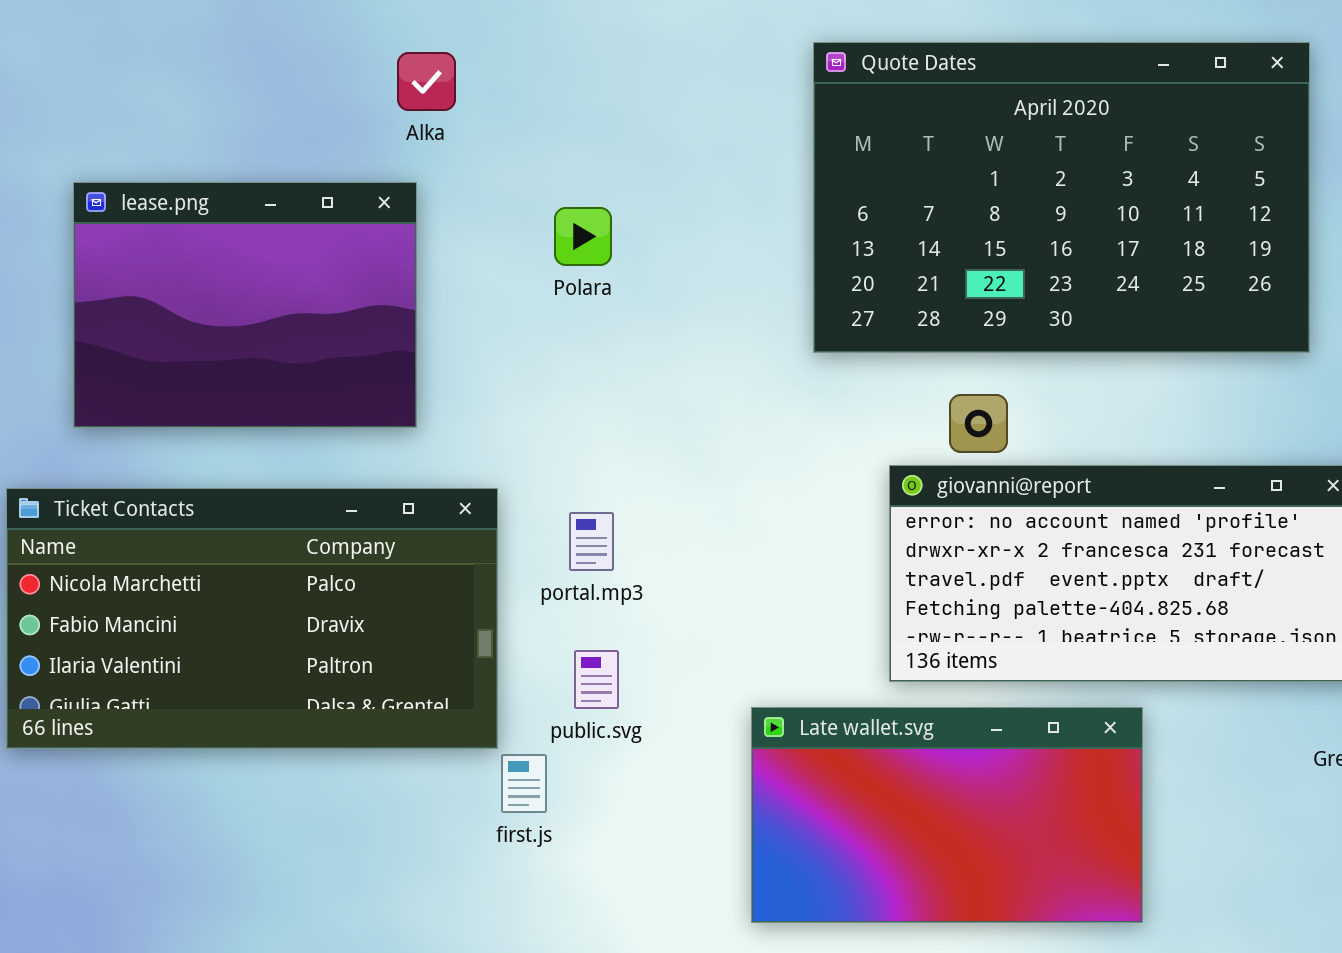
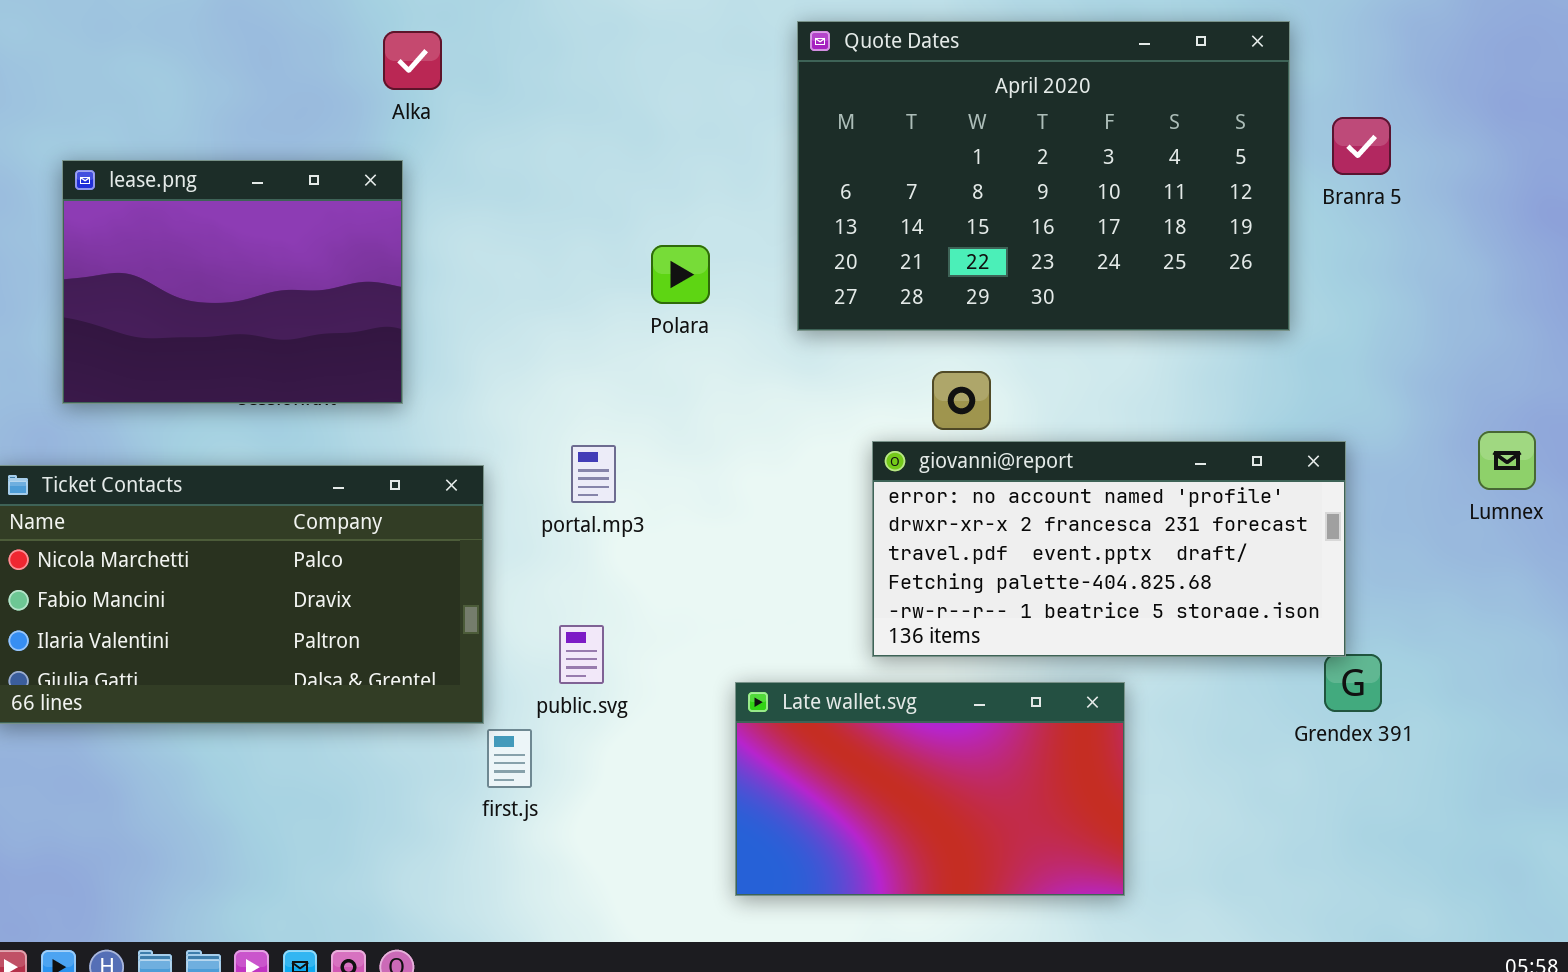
Polara: [554,207,612,266] -> [651,245,710,304], moved
portal.mp3: [569,512,614,571] -> [571,445,616,503], moved

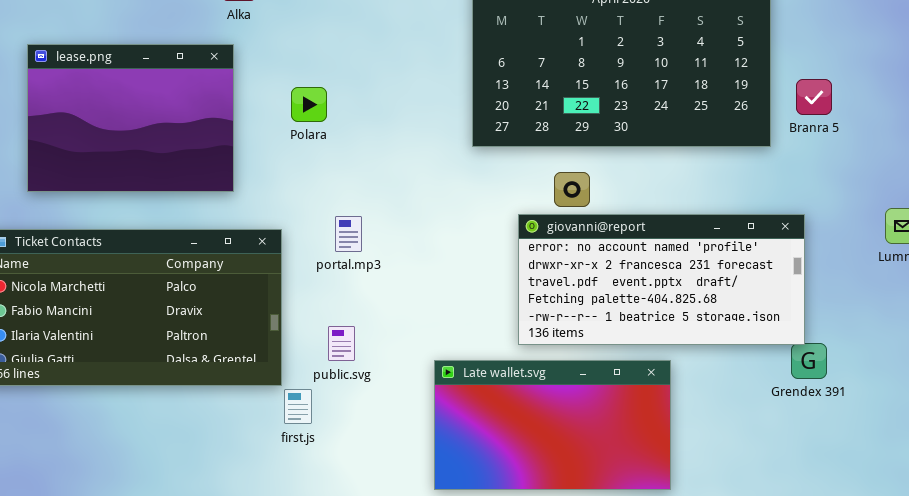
Branra 5: [1332,117,1391,175] -> [796,79,832,115], moved
Polara: [651,245,710,304] -> [291,87,327,122], moved

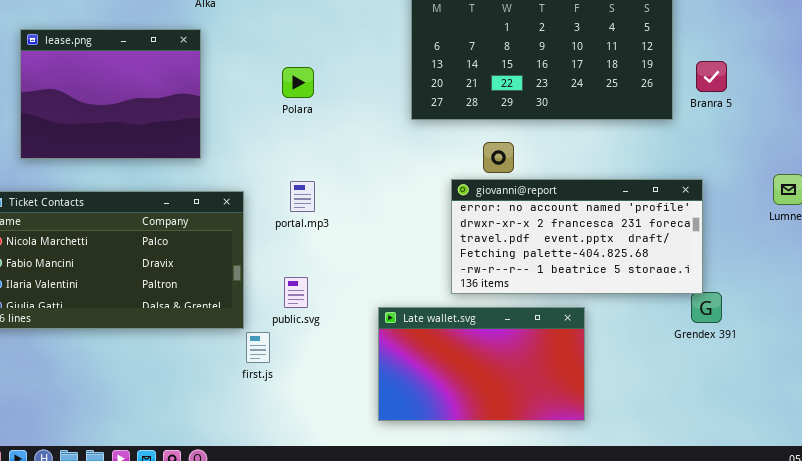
Polara: [291,87,327,122] -> [282,67,314,98], moved

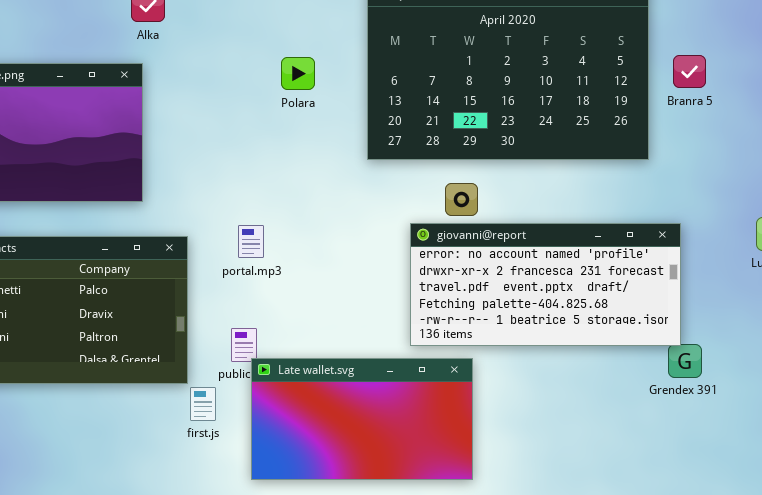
Branra 5: [696,61,727,92] -> [673,55,706,88], moved
Polara: [282,67,314,98] -> [281,57,315,90], moved
Late wallet.svg: [378,307,585,421] -> [251,358,473,480], moved

